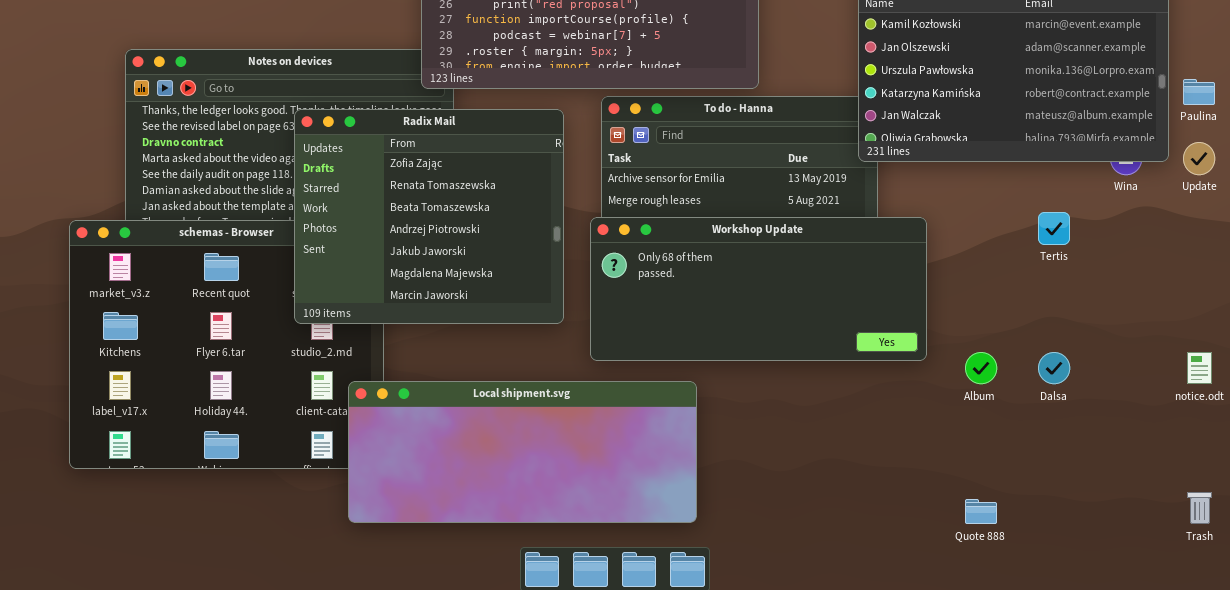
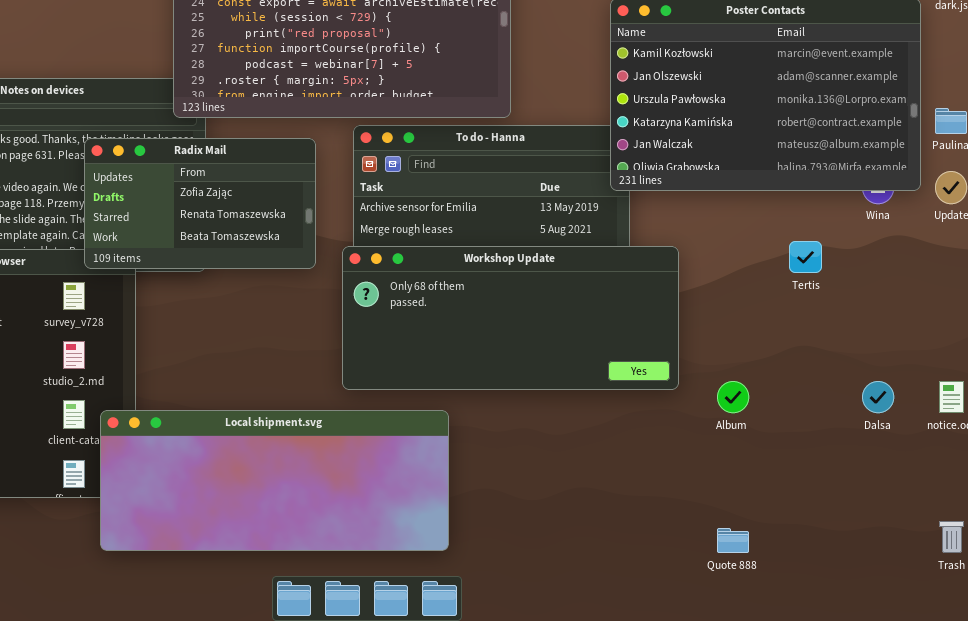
Radix Mail: [294,109,564,324] -> [84,138,316,269], resized
Dalsa: [1038,352,1070,384] -> [862,381,894,413], moved

